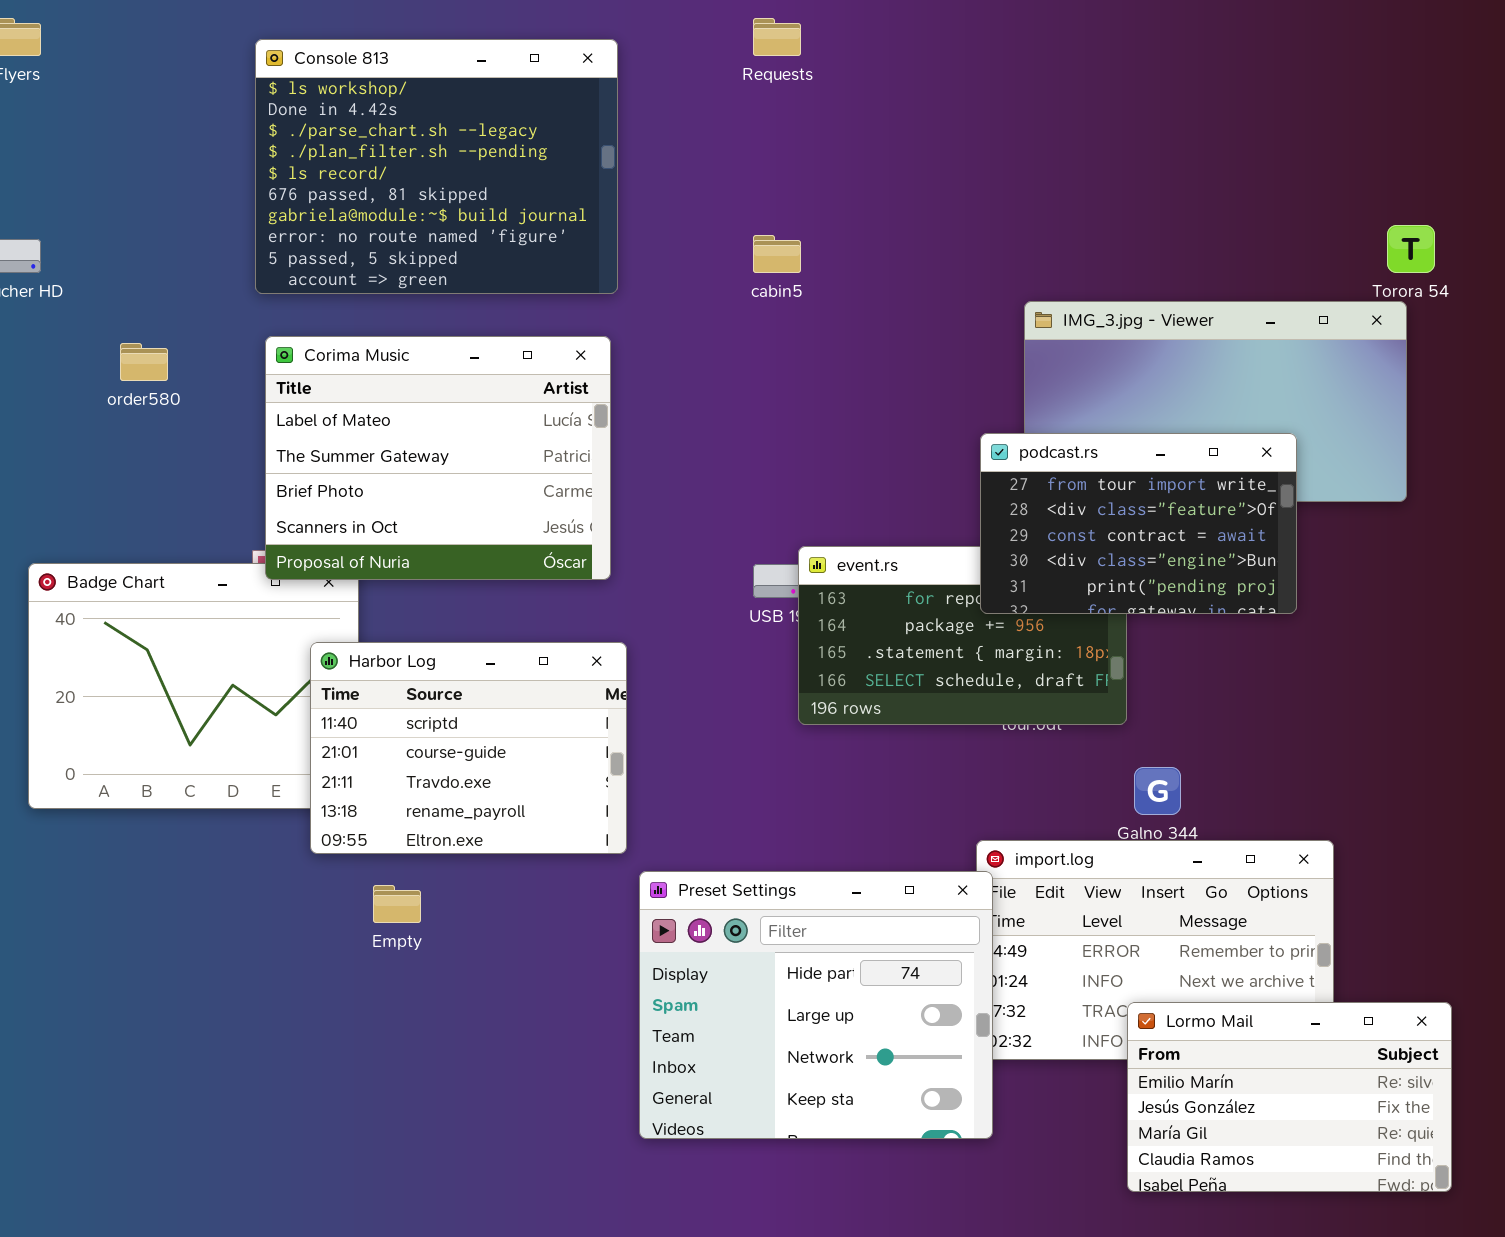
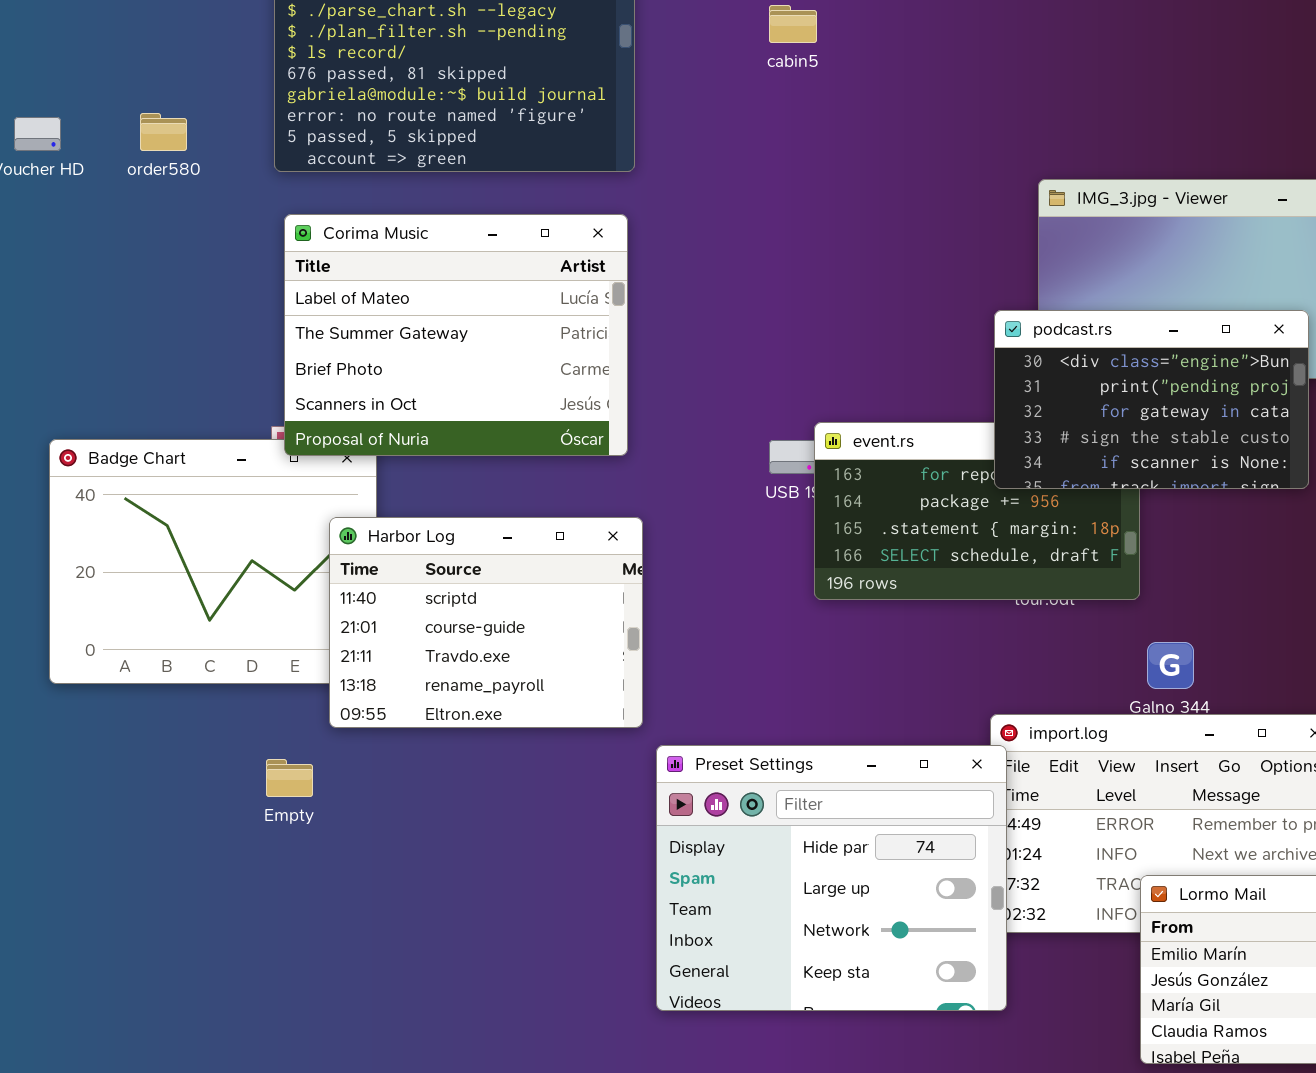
cabin5: [753,235,801,273] -> [769,5,817,43], moved
order580: [120,343,168,381] -> [140,113,187,151], moved
podcast.rs: [980,433,1297,614] -> [994,310,1309,489], scrolled down 3 rows
Empty: [373,885,421,923] -> [266,759,313,797], moved

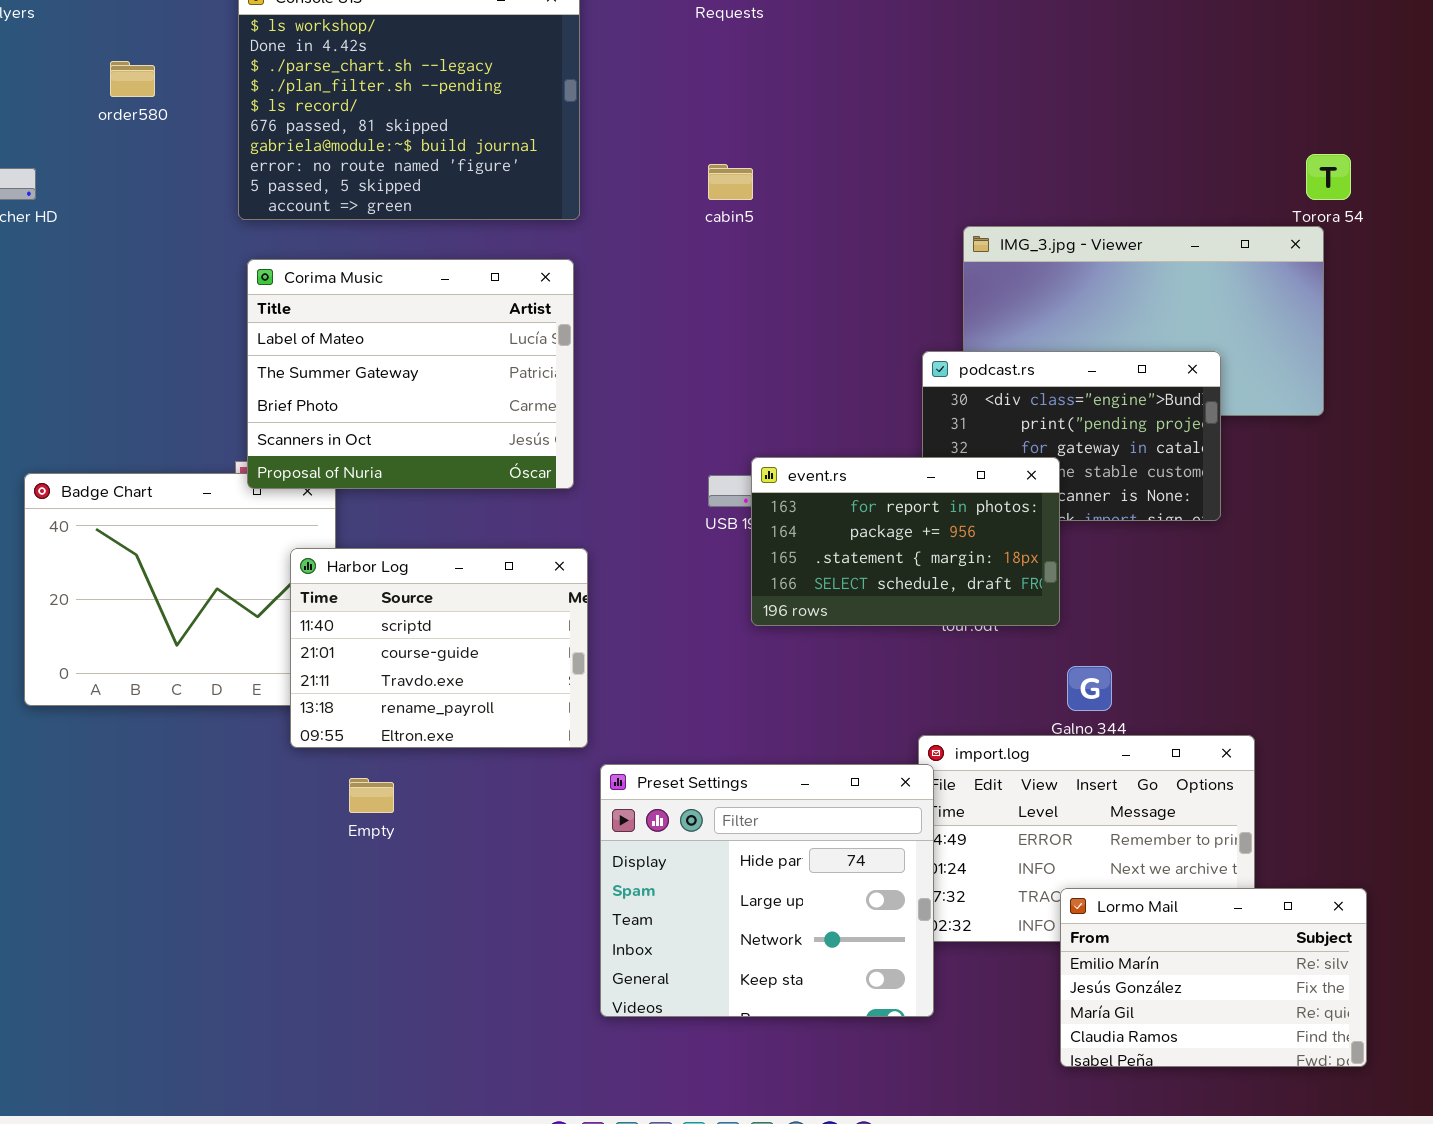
cabin5: [769,5,817,43] -> [708,164,753,200], moved
order580: [140,113,187,151] -> [110,61,155,97], moved
event.rs: [814,422,1140,600] -> [751,457,1060,626], raised
Empty: [266,759,313,797] -> [349,778,394,813], moved

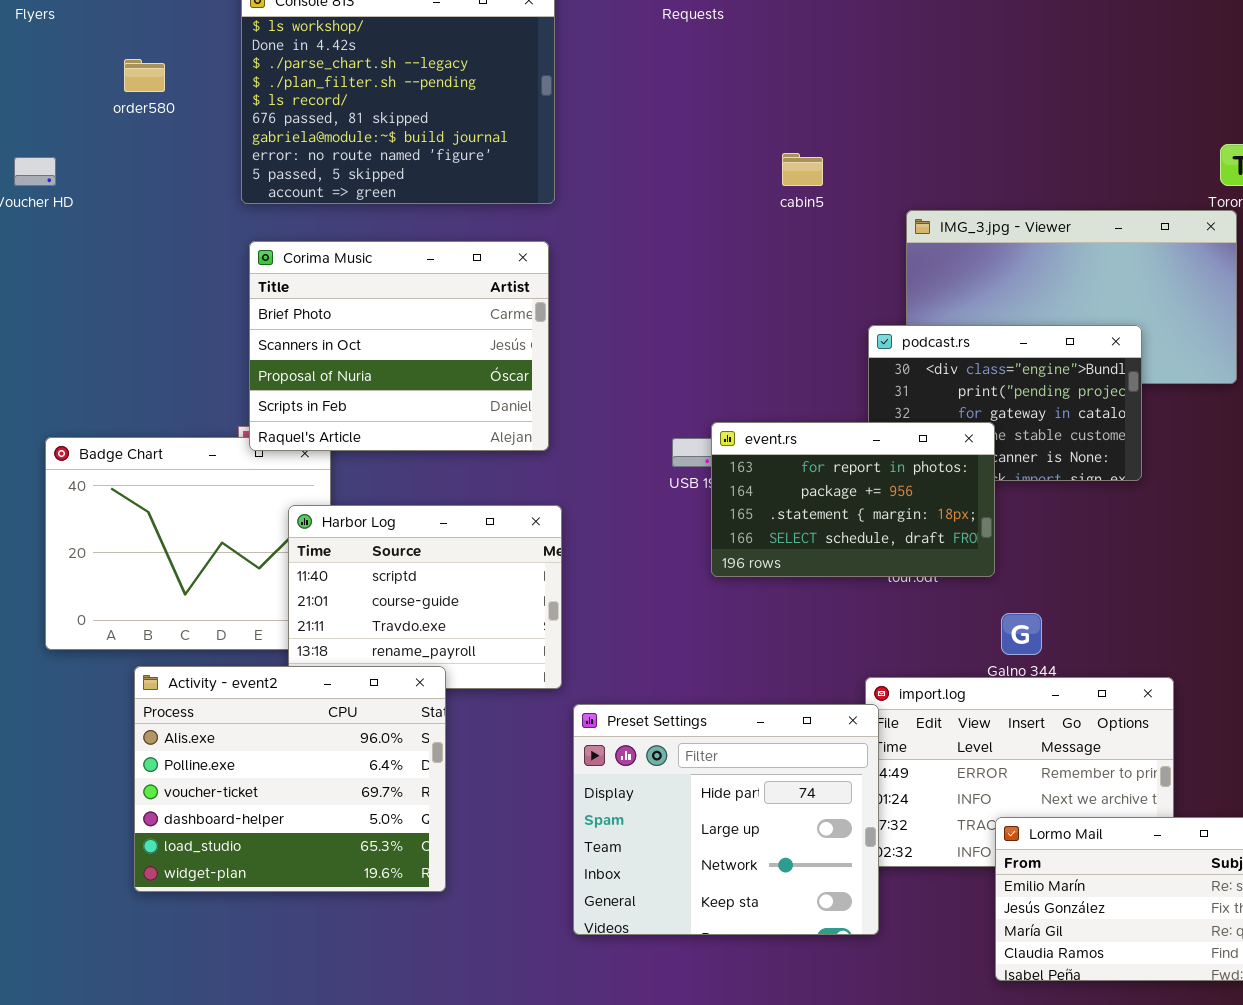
cabin5: [708,164,753,200] -> [782,153,823,186], moved
Corima Music: [247,259,574,489] -> [249,241,549,451], scrolled down 2 rows
Activity - event2: none -> [134,666,446,892], opened

